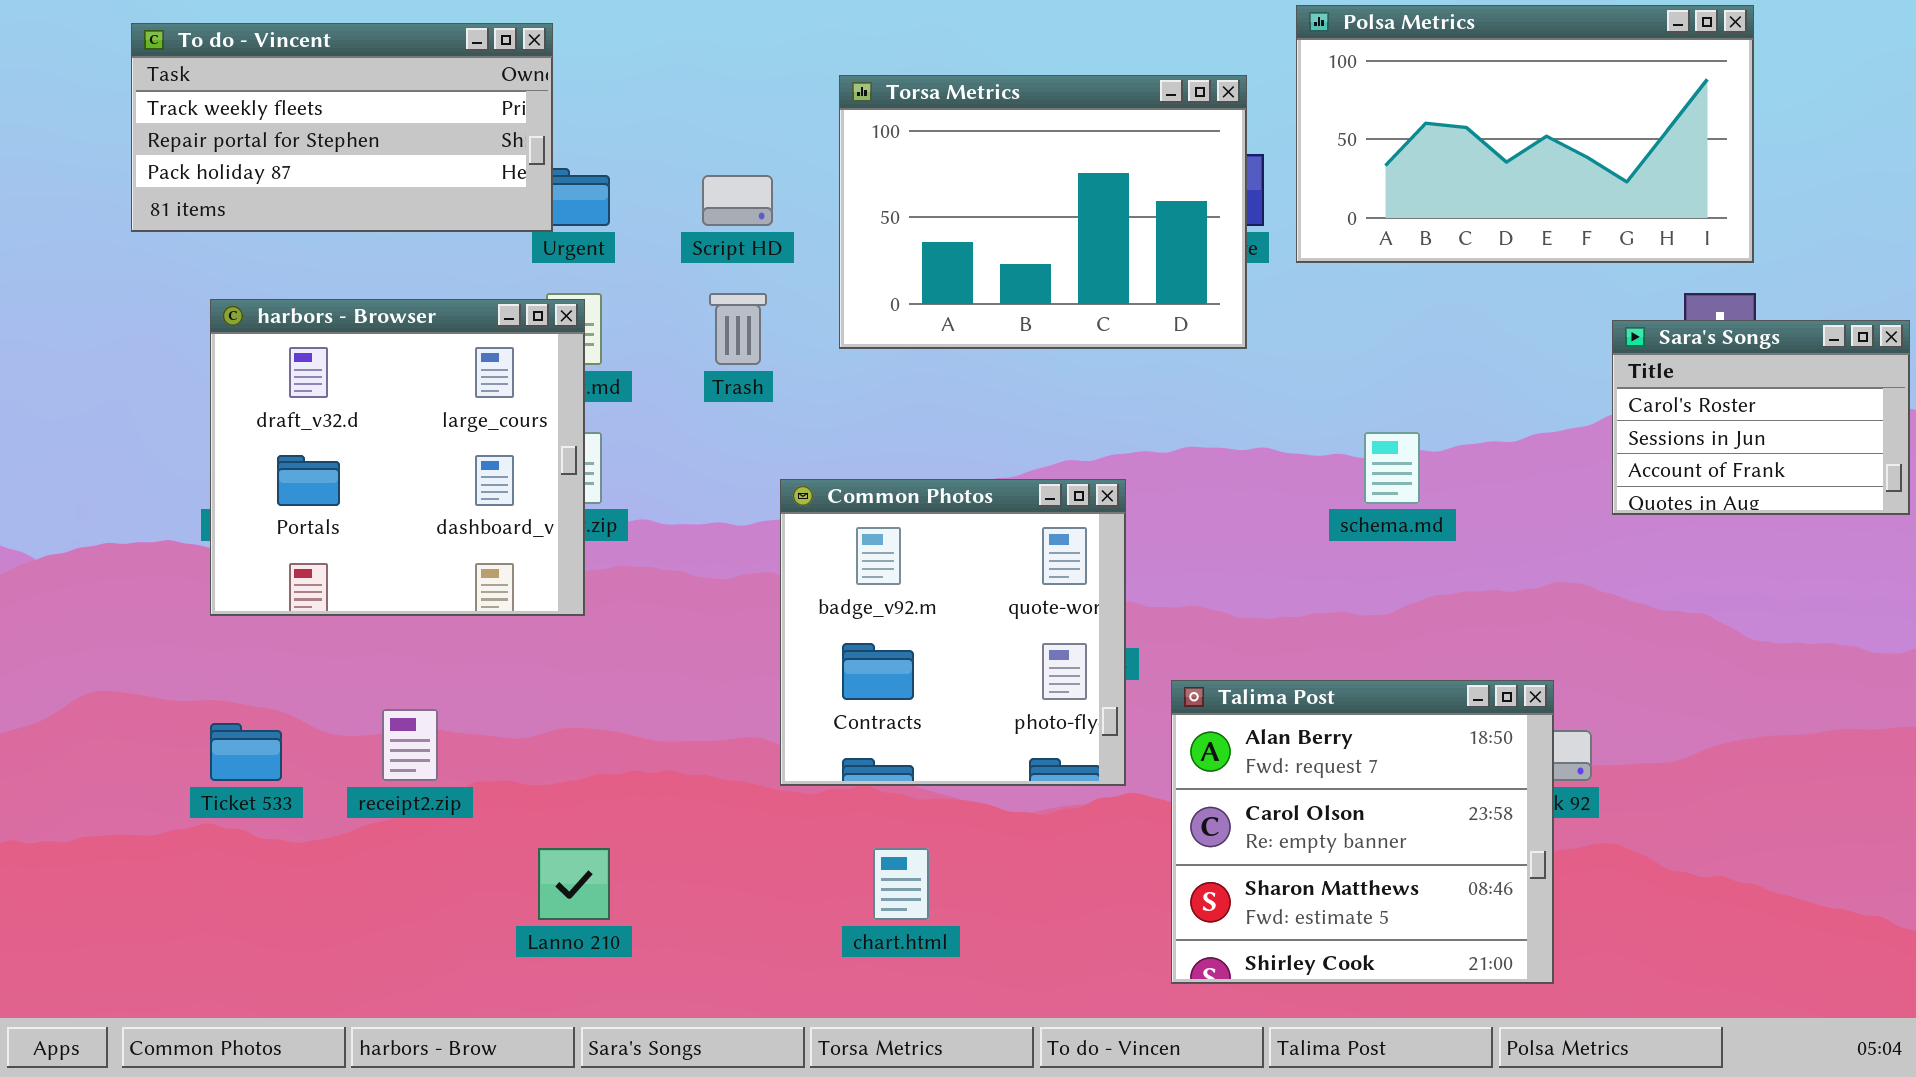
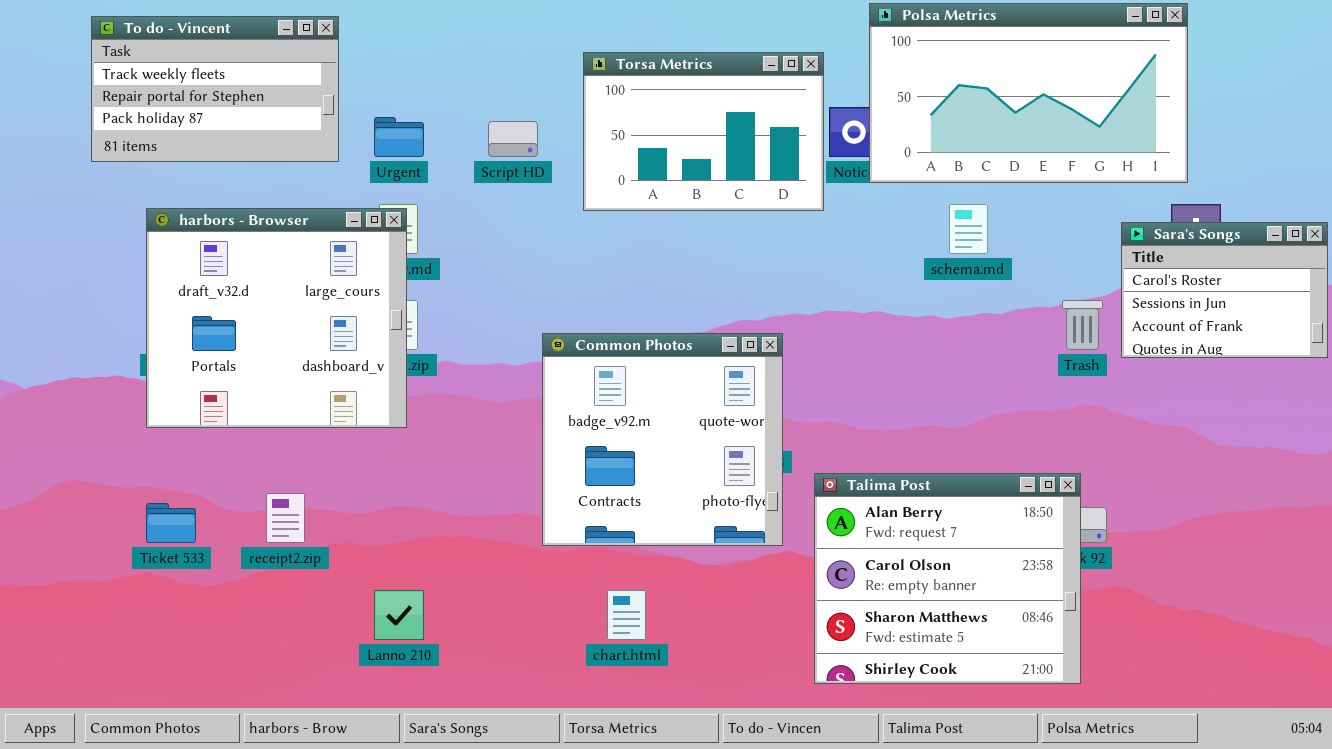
Polsa Metrics: [1296,5,1754,263] -> [869,3,1188,183], moved
To do - Vincent: [131,23,553,232] -> [91,16,339,162], resized
Torsa Metrics: [839,75,1247,349] -> [583,52,824,211], resized
Trash: [709,293,767,365] -> [1062,300,1103,350], moved
schema.md: [1364,432,1420,504] -> [949,204,988,254], moved

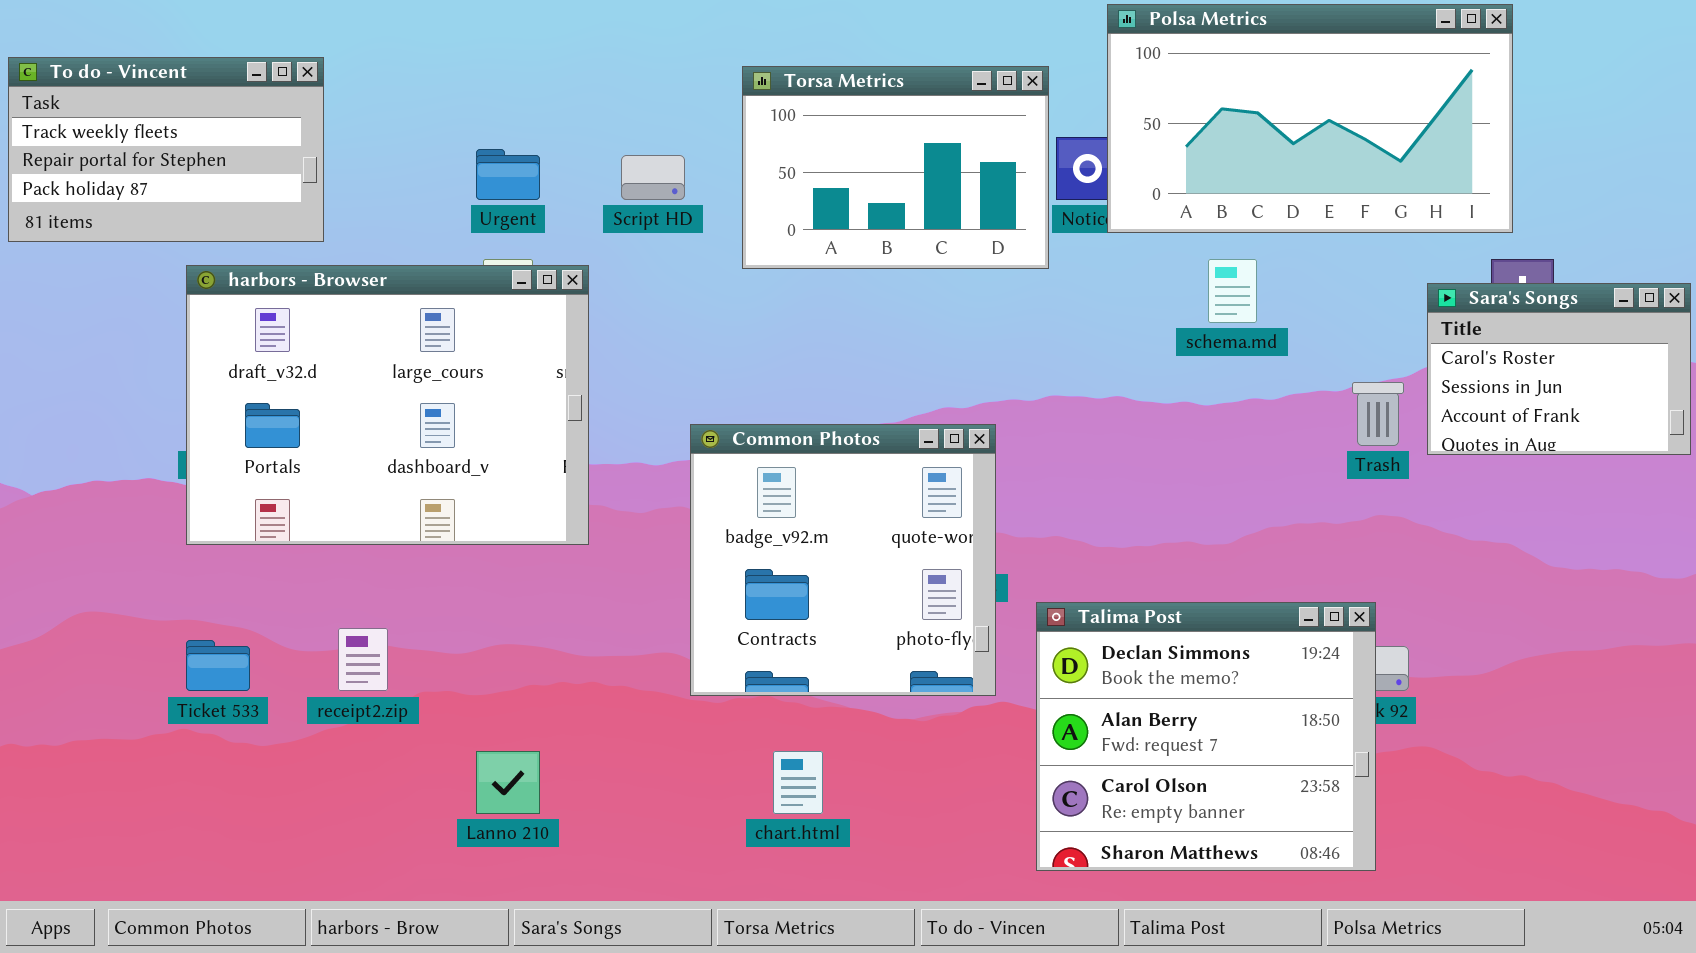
To do - Vincent: [91,16,339,162] -> [8,57,324,242], moved
harbors - Browser: [146,208,407,428] -> [186,265,589,545], resized
Talima Post: [814,473,1081,684] -> [1036,602,1376,871], scrolled up 1 row

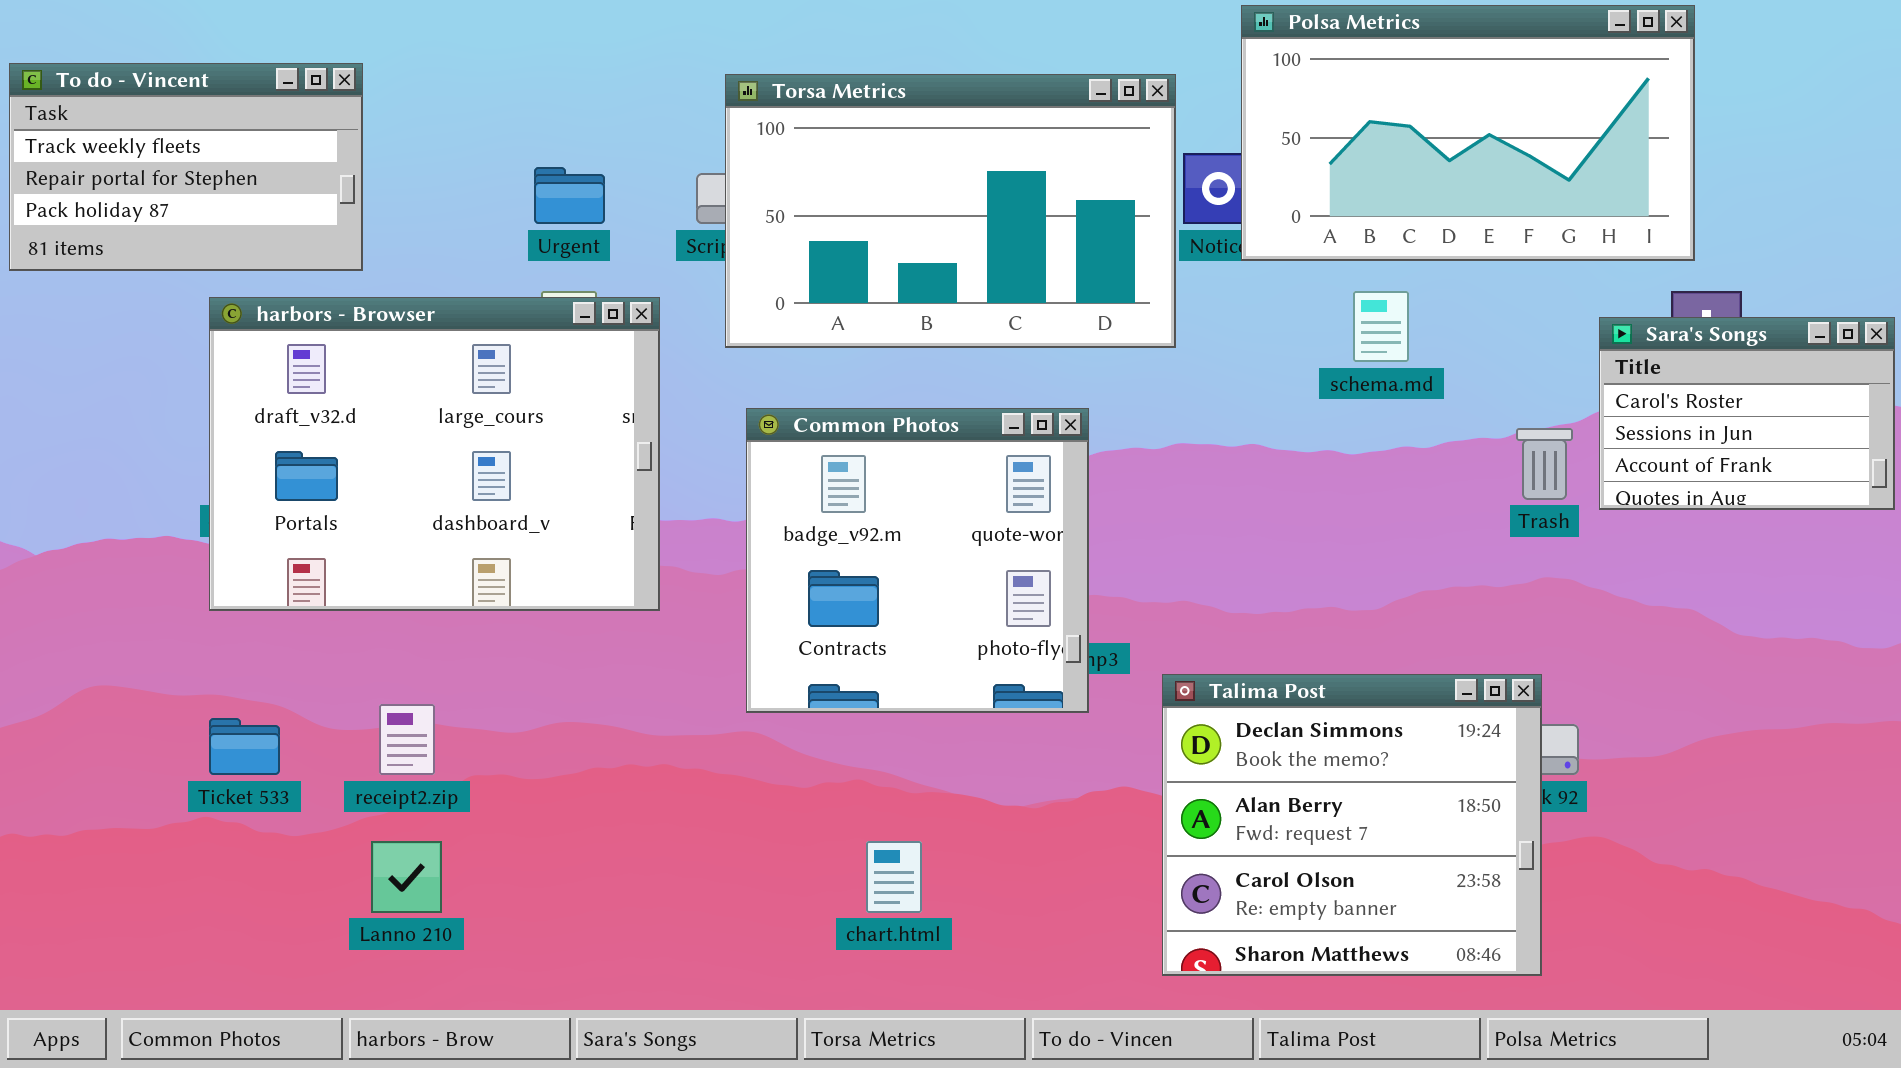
Torsa Metrics: [742,66,1049,269] -> [725,74,1176,348], resized
Common Photos: [690,424,996,696] -> [746,408,1089,713], moved
Lanno 210: [476,751,540,814] -> [371,841,442,913], moved

